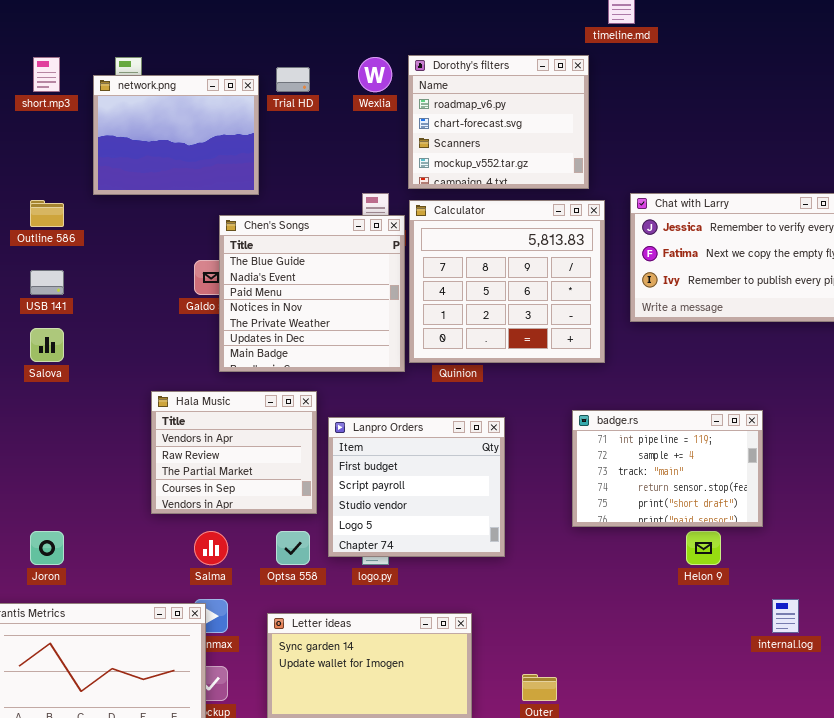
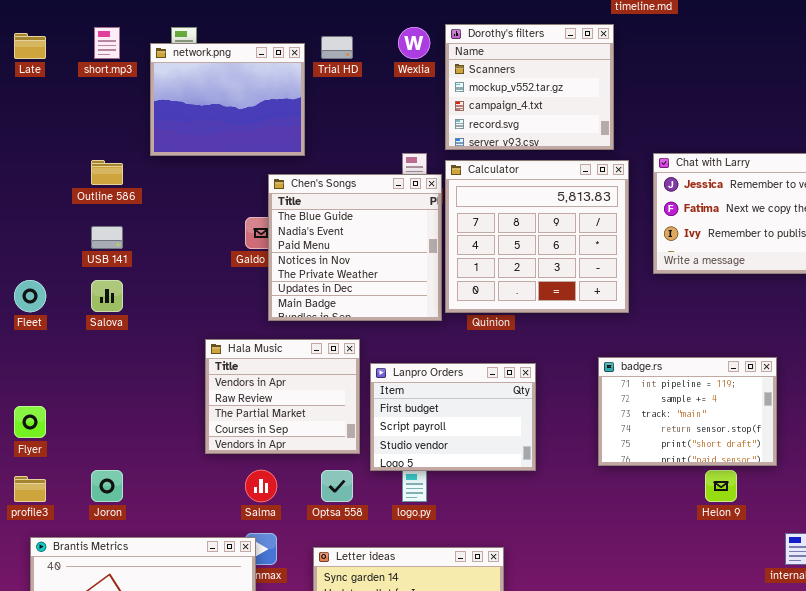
Dorothy's filters: [408,55,589,189] -> [445,24,614,150], scrolled down 2 rows
Lanpro Orders: [328,417,505,557] -> [370,363,536,471], resized

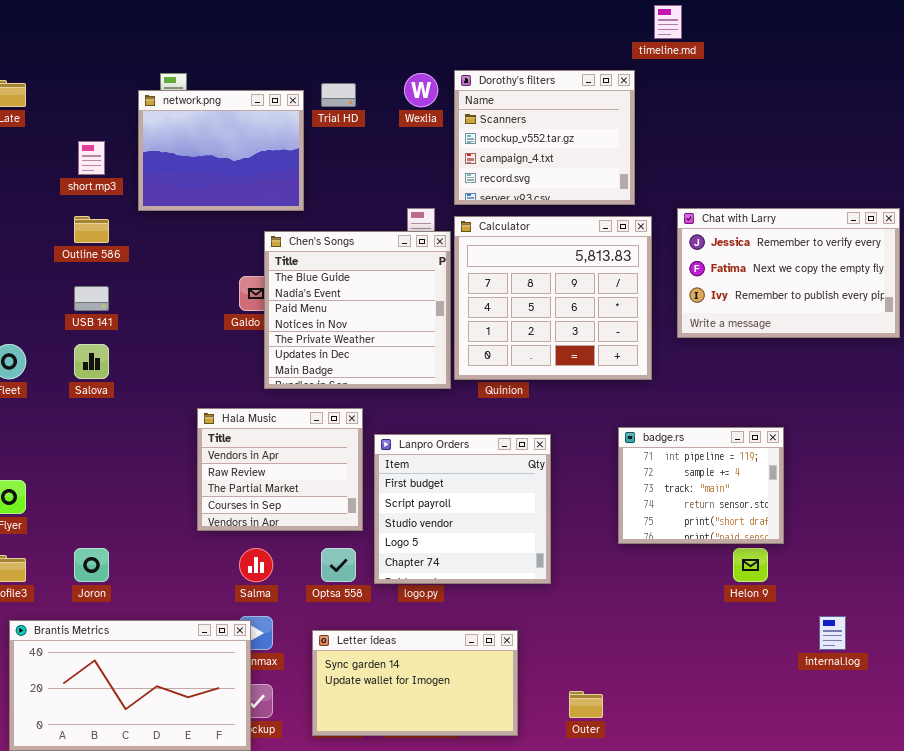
short.mp3: [94,27,120,59] -> [78,141,105,175], moved
badge.rs: [598,357,777,466] -> [618,427,784,544], resized
Lanpro Orders: [370,363,536,471] -> [374,434,551,584], resized

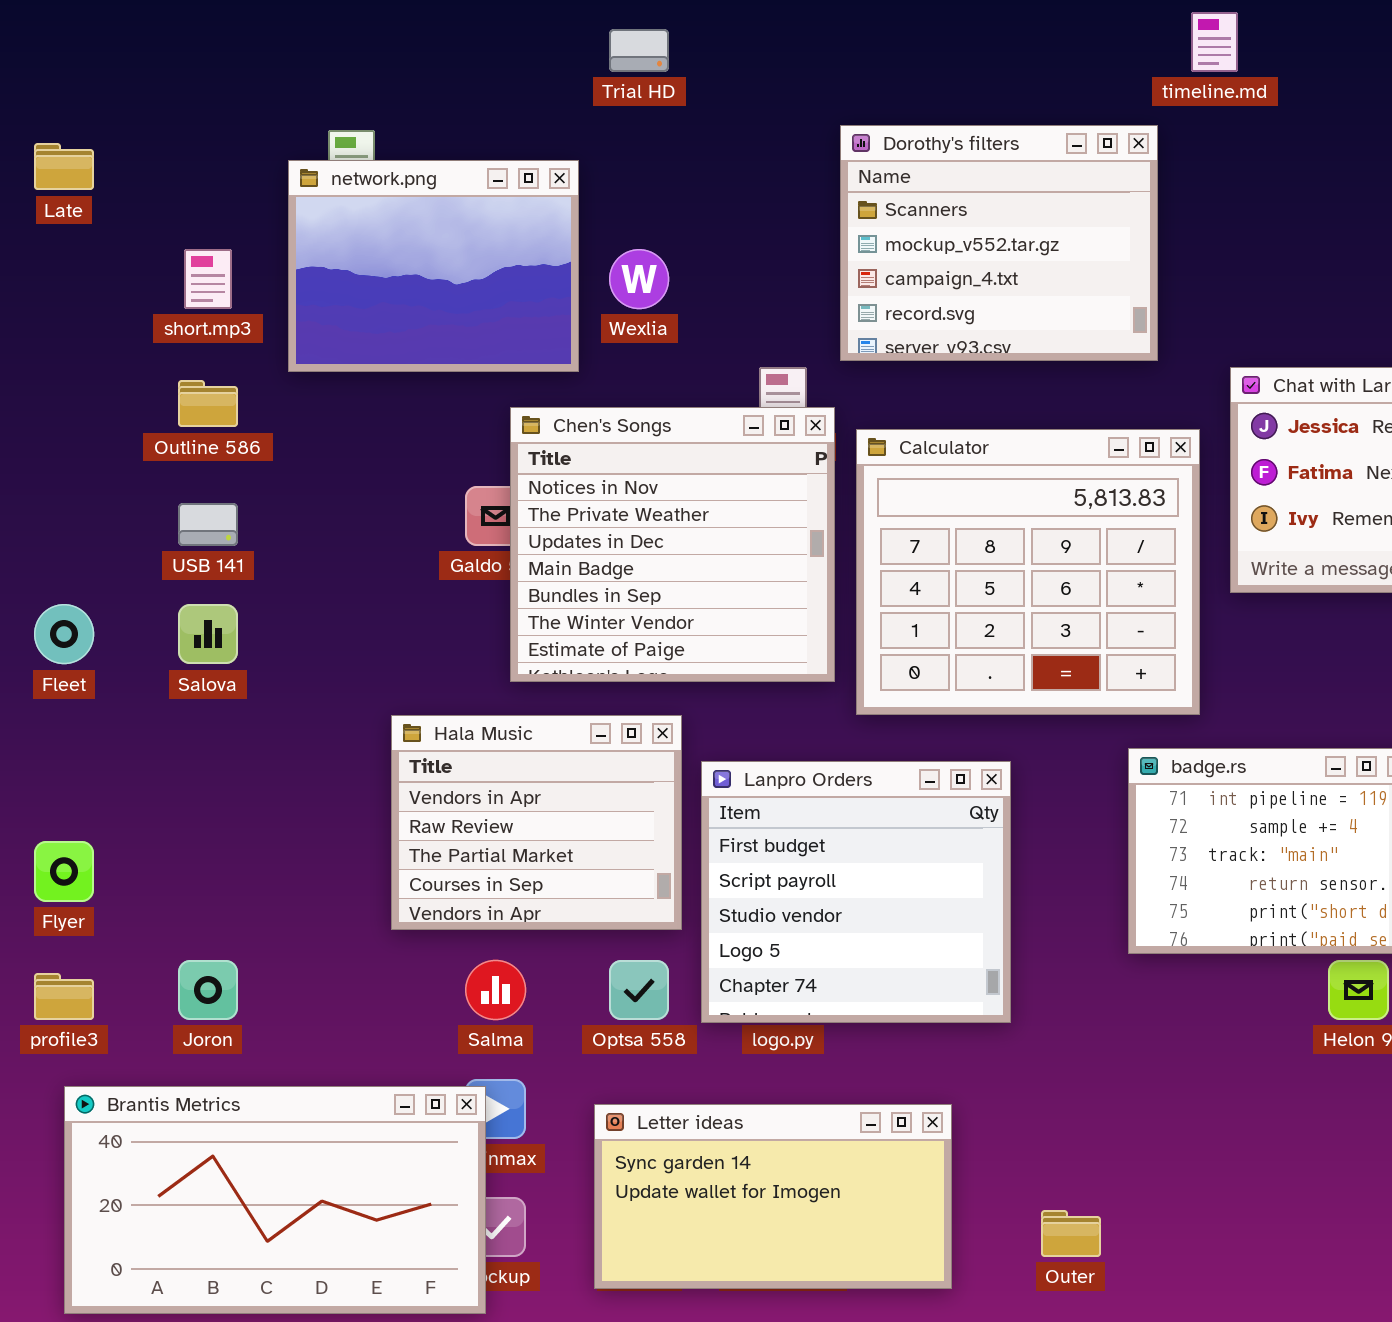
Wexlia: [404,73,438,107] -> [609,249,669,309], moved
Trial HD: [321,83,356,107] -> [609,29,669,72], moved
Calculator: [454,216,652,380] -> [856,429,1200,715], moved
Chen's Songs: [264,231,451,389] -> [510,407,835,682], scrolled down 3 rows

